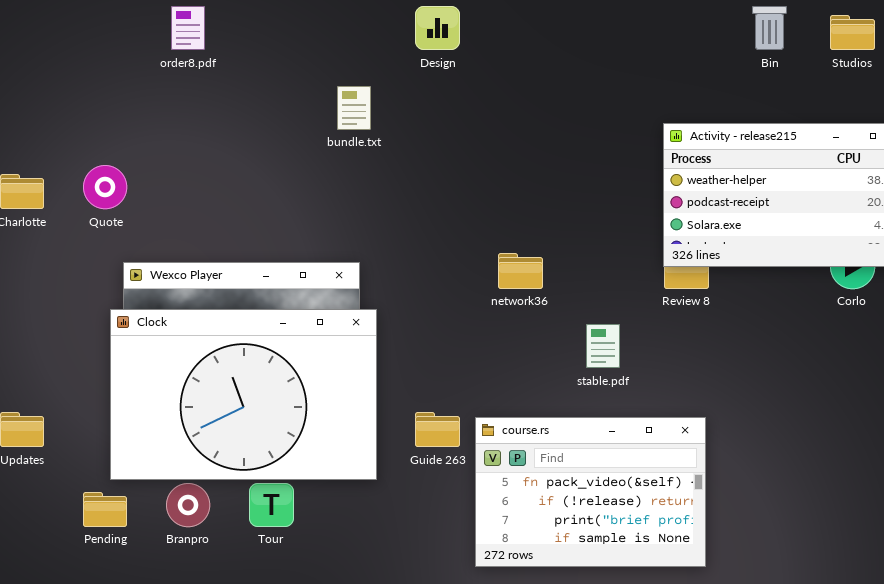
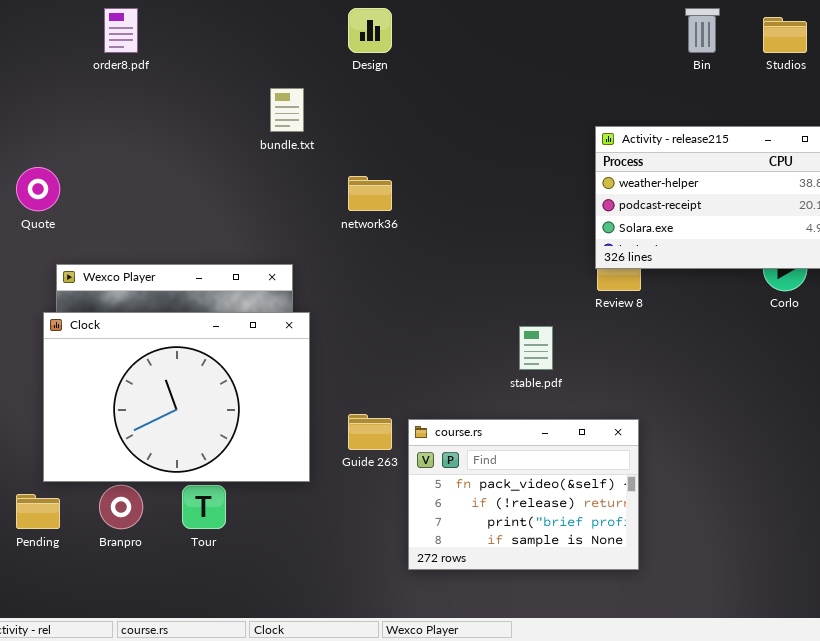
network36: [498,253,543,289] -> [348,176,392,211], moved

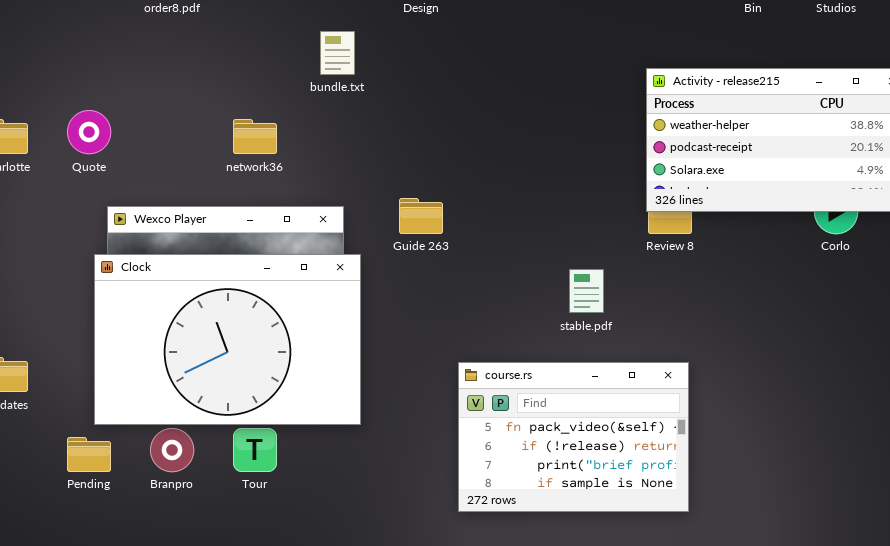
network36: [348,176,392,211] -> [233,119,277,154], moved
Guide 263: [348,414,392,450] -> [399,198,443,234], moved

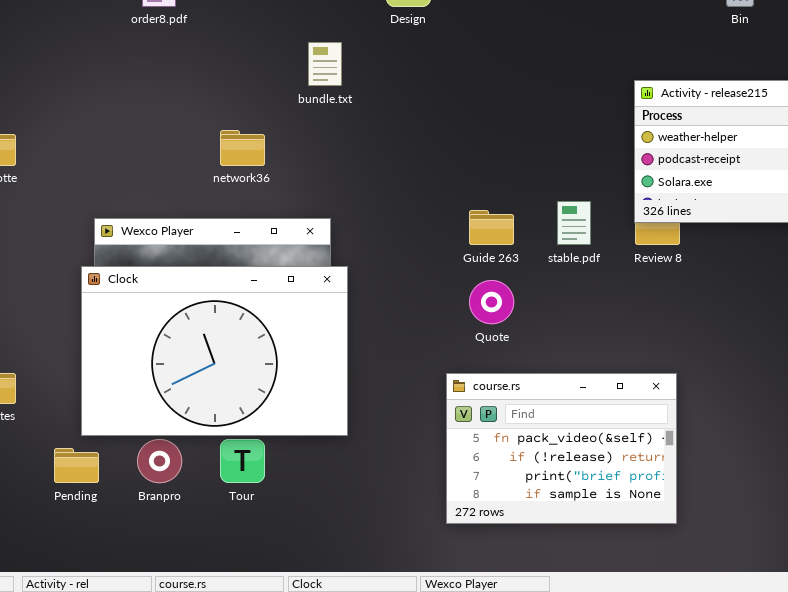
Quote: [67,110,111,154] -> [469,280,514,324], moved
Guide 263: [399,198,443,234] -> [469,210,514,245], moved
stable.pdf: [569,269,604,313] -> [557,201,591,245], moved

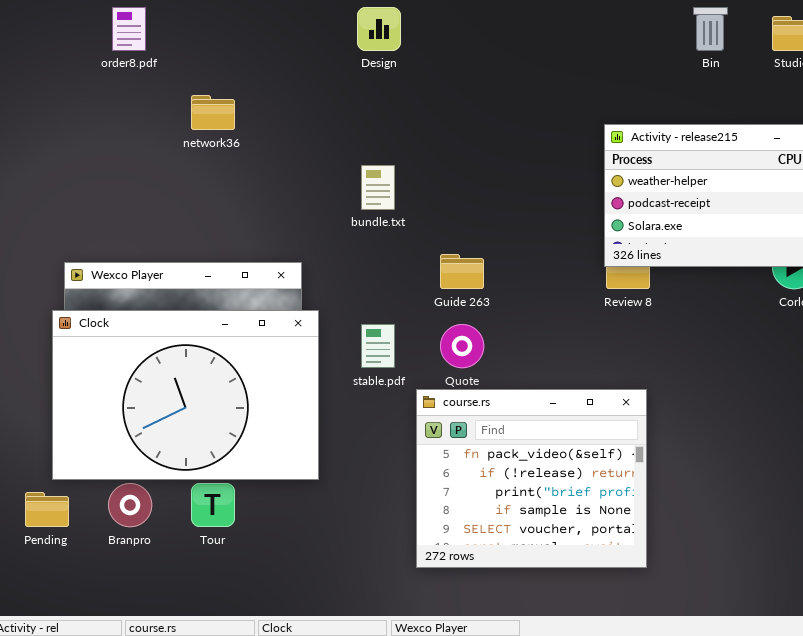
bundle.txt: [308,42,342,86] -> [361,165,395,210], moved
network36: [220,130,265,166] -> [191,95,235,130], moved
stable.pdf: [557,201,591,245] -> [361,324,395,368], moved
course.rs: [446,373,677,524] -> [416,389,647,568], resized

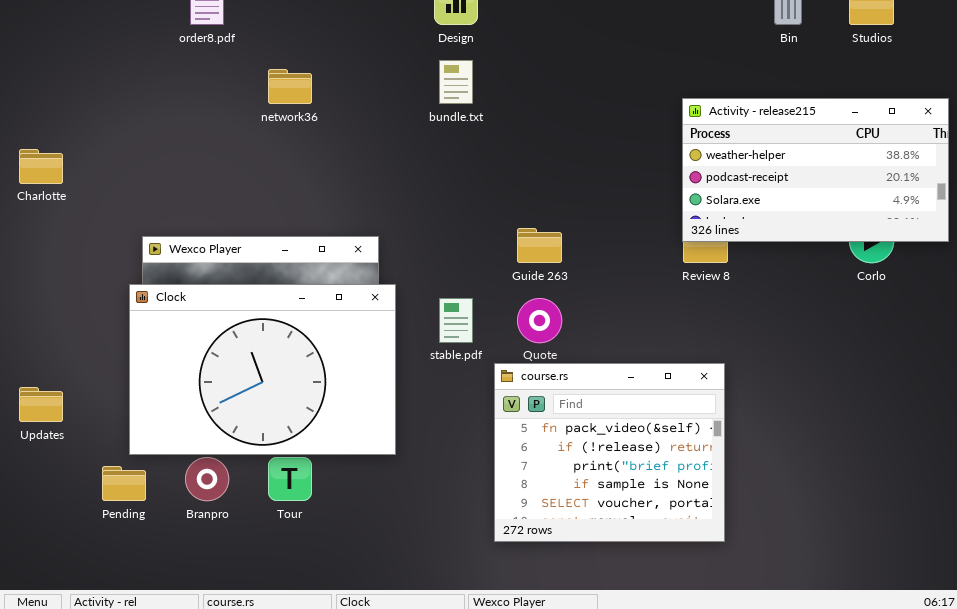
bundle.txt: [361,165,395,210] -> [439,60,473,104], moved

